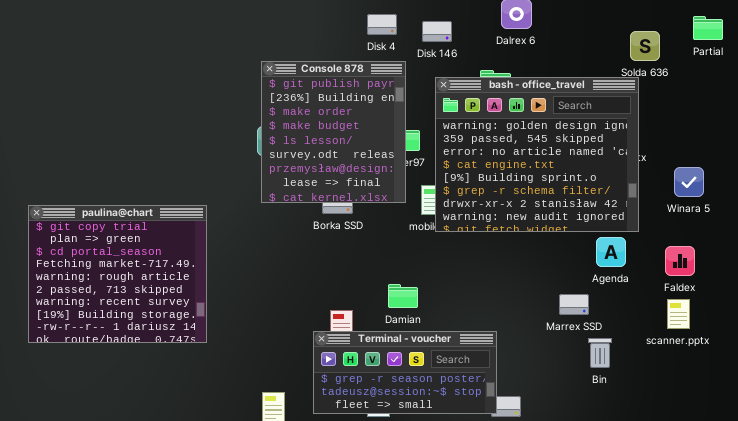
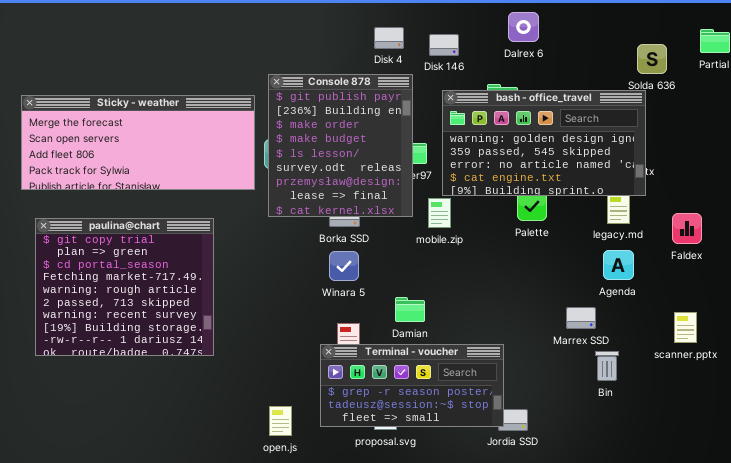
bash - office_travel: [435,77,639,232] -> [442,90,646,196], resized
Sticky - weather: none -> [21,95,255,190], opened
Winara 5: [674,167,704,197] -> [329,251,359,281], moved
Faldex: [665,246,695,276] -> [672,213,702,244], moved

